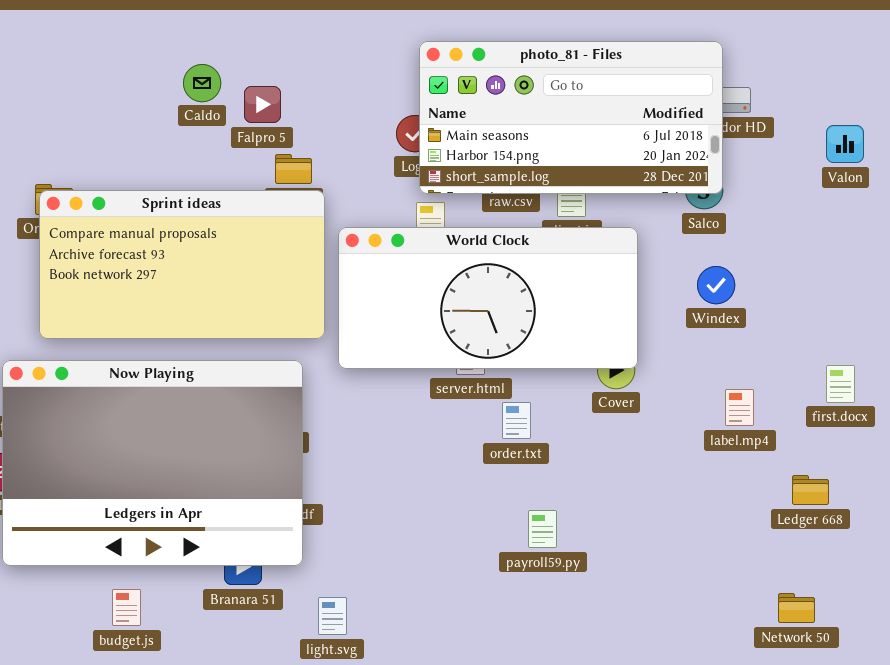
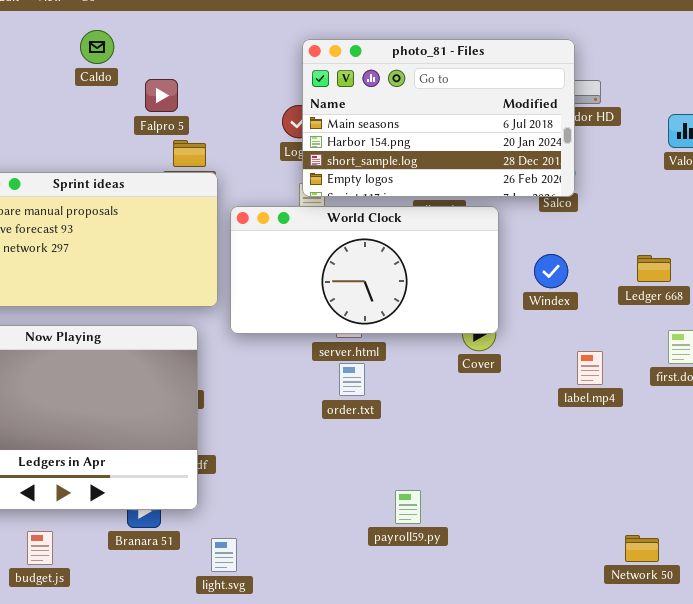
photo_81 - Files: [419,41,723,194] -> [302,39,575,197], resized
Caldo: [183,64,221,102] -> [80,30,114,64], moved
Windex: [697,266,735,304] -> [534,254,568,288], moved
order.txt: [502,402,531,439] -> [339,363,365,396], moved
Ledger 668: [792,475,829,505] -> [637,255,671,282], moved
payroll59.py: [528,510,557,548] -> [395,490,421,524], moved

